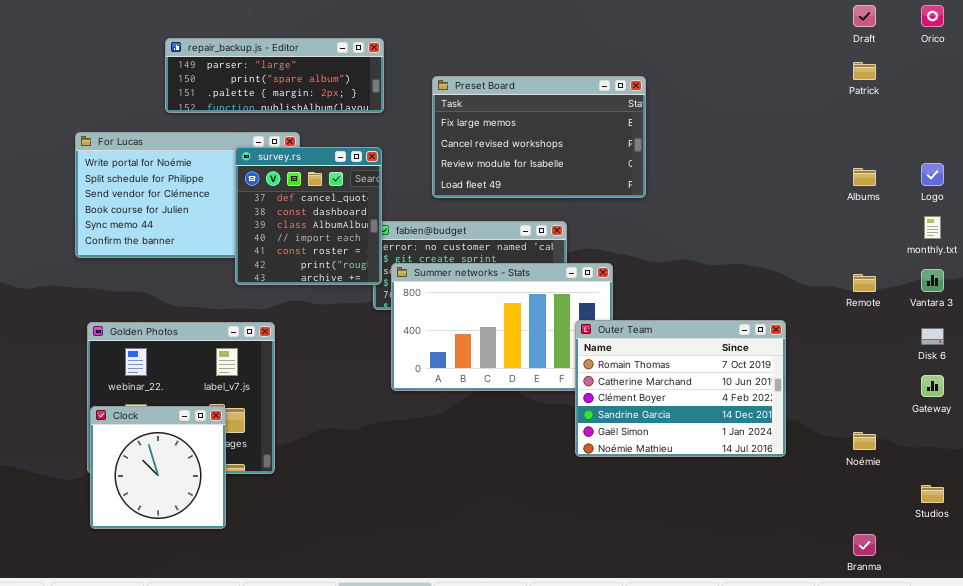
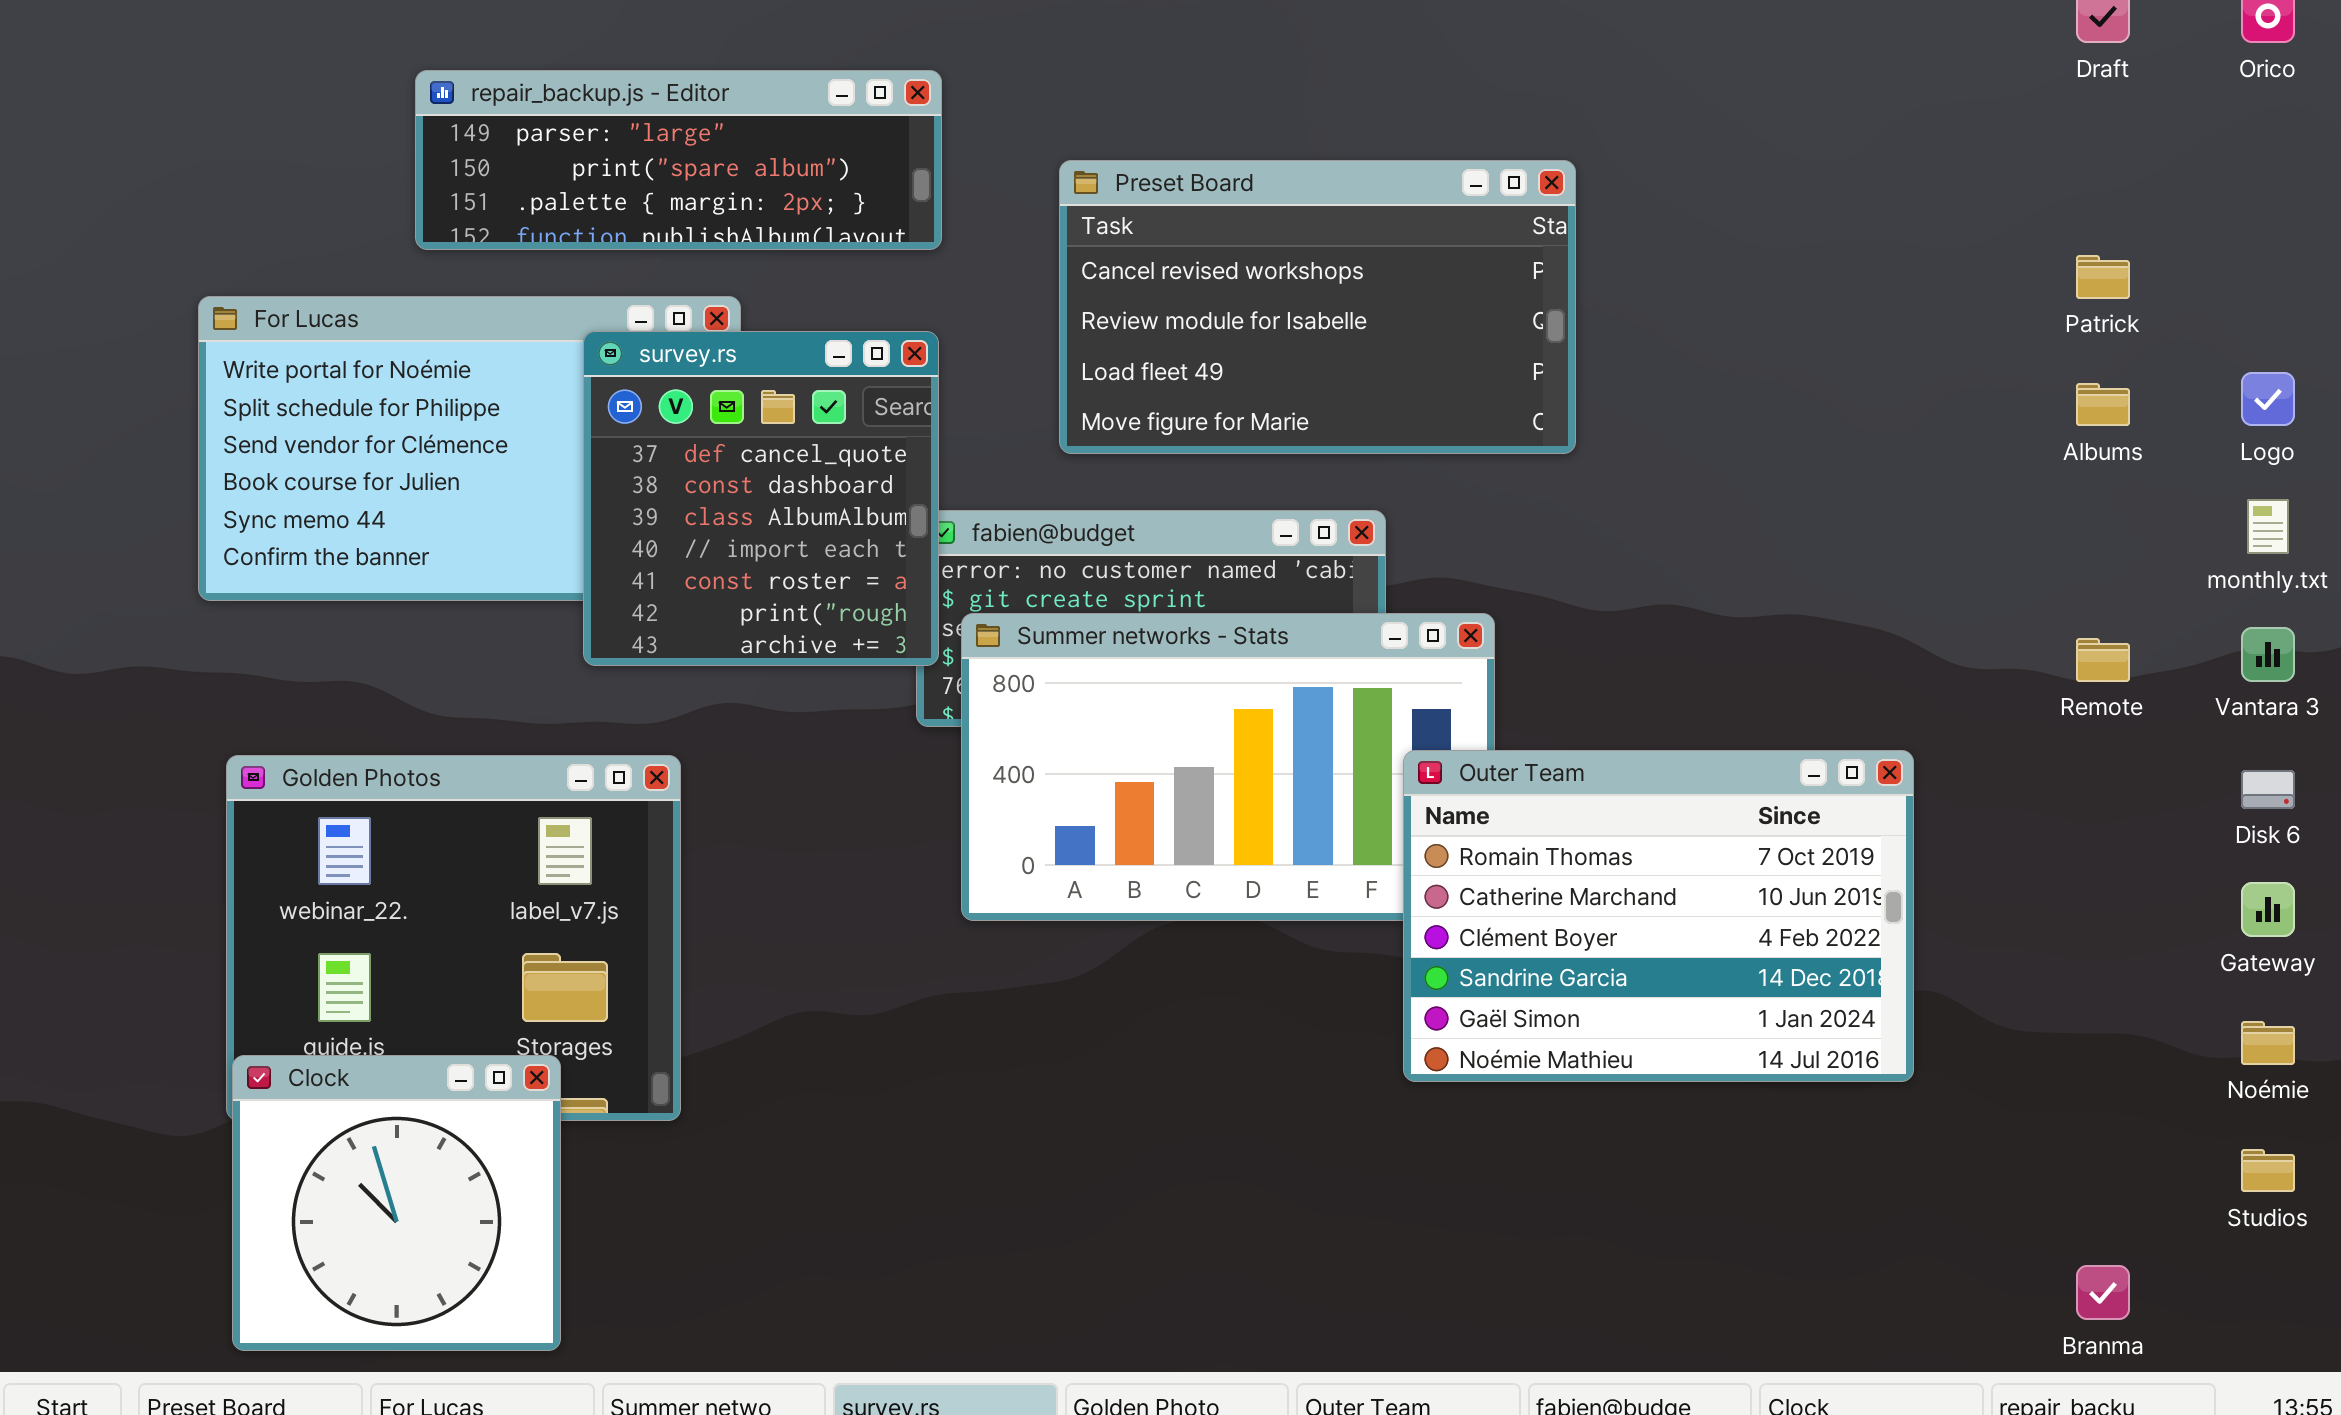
Patrick: [853,62,876,80] -> [2076,255,2130,299], moved
Preset Board: [432,76,646,198] -> [1059,160,1576,454], scrolled down 1 row
Clock: [90,406,226,529] -> [232,1055,561,1351], moved
Noémie: [853,432,876,450] -> [2241,1021,2295,1065], moved

